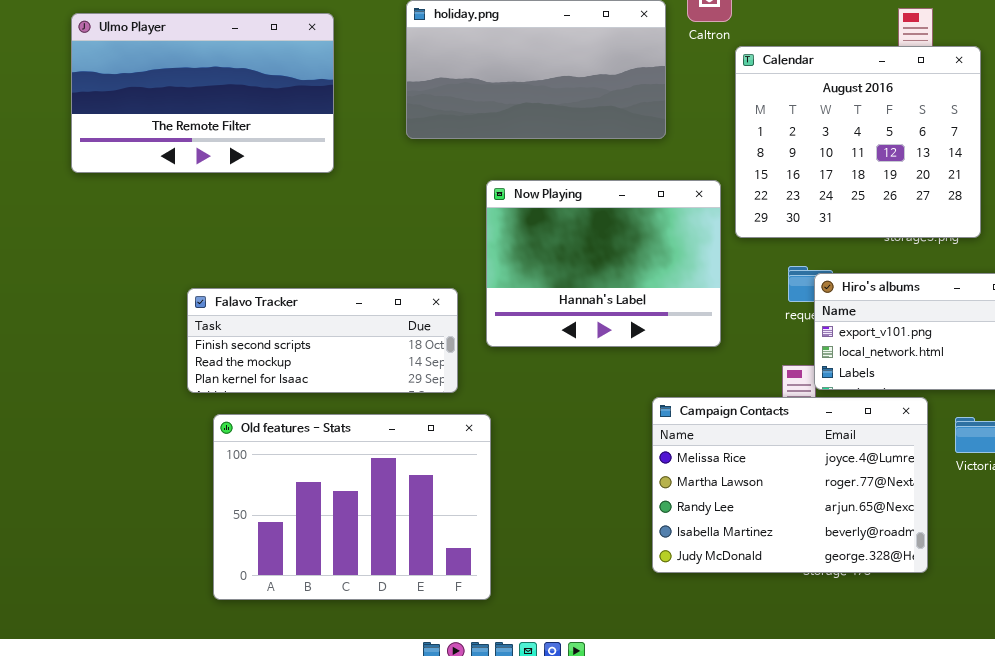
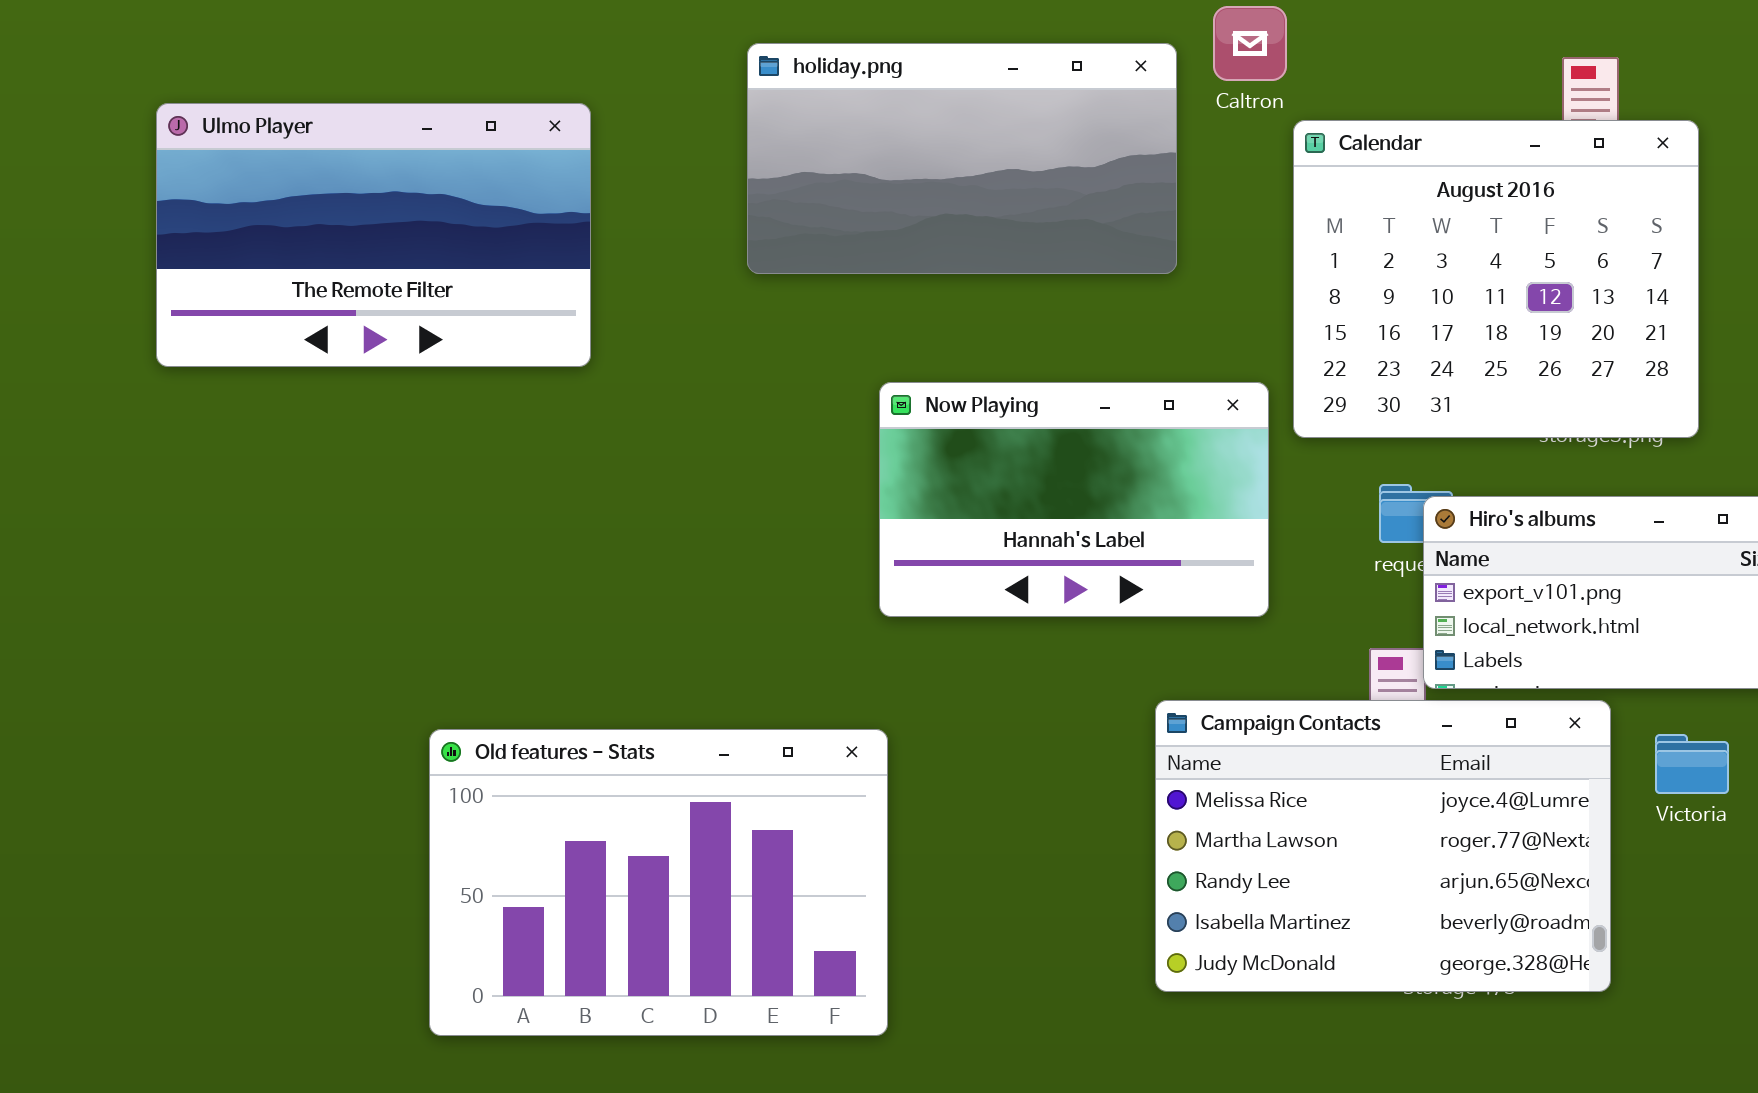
Ulmo Player: [71,13,334,173] -> [156,103,591,367], moved
Now Playing: [486,180,721,347] -> [879,382,1269,617], resized
Falavo Tracker: [187,288,458,393] -> none, closed

